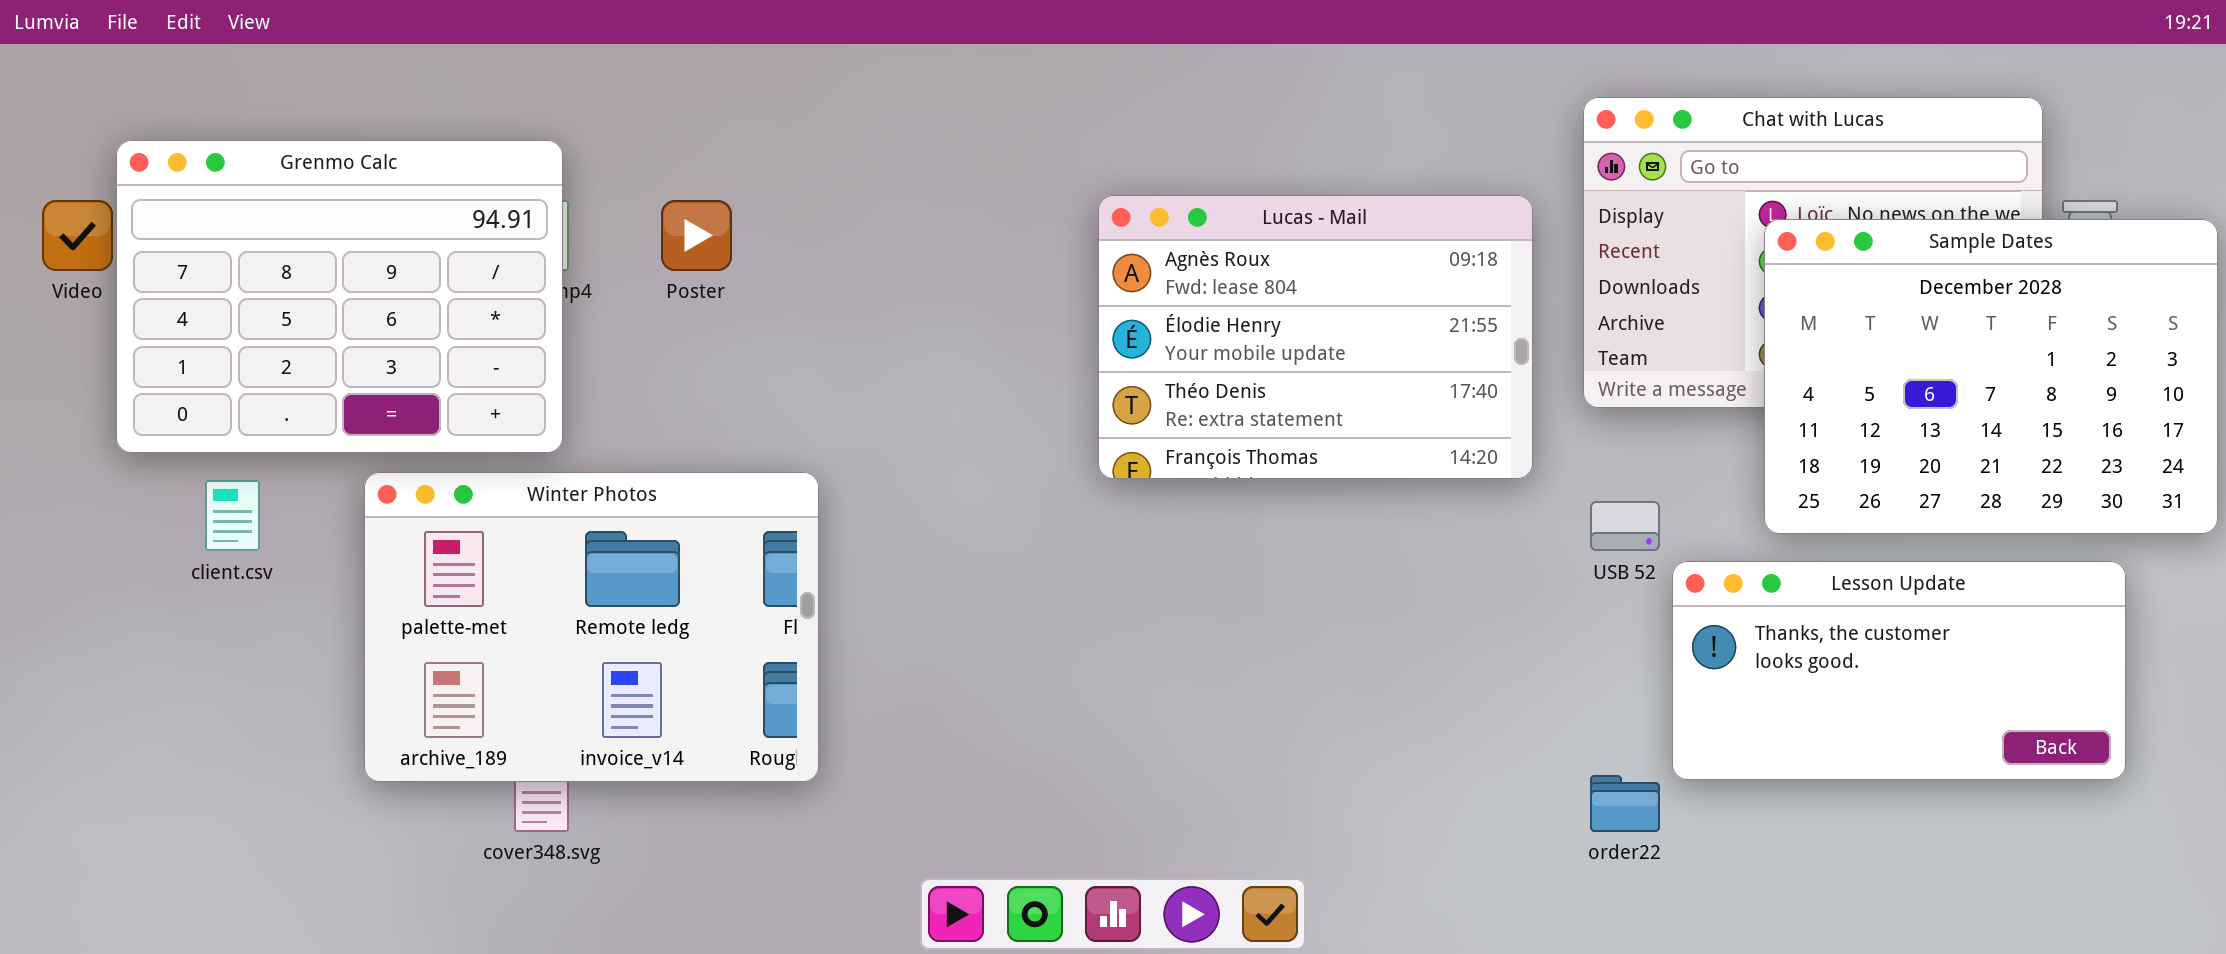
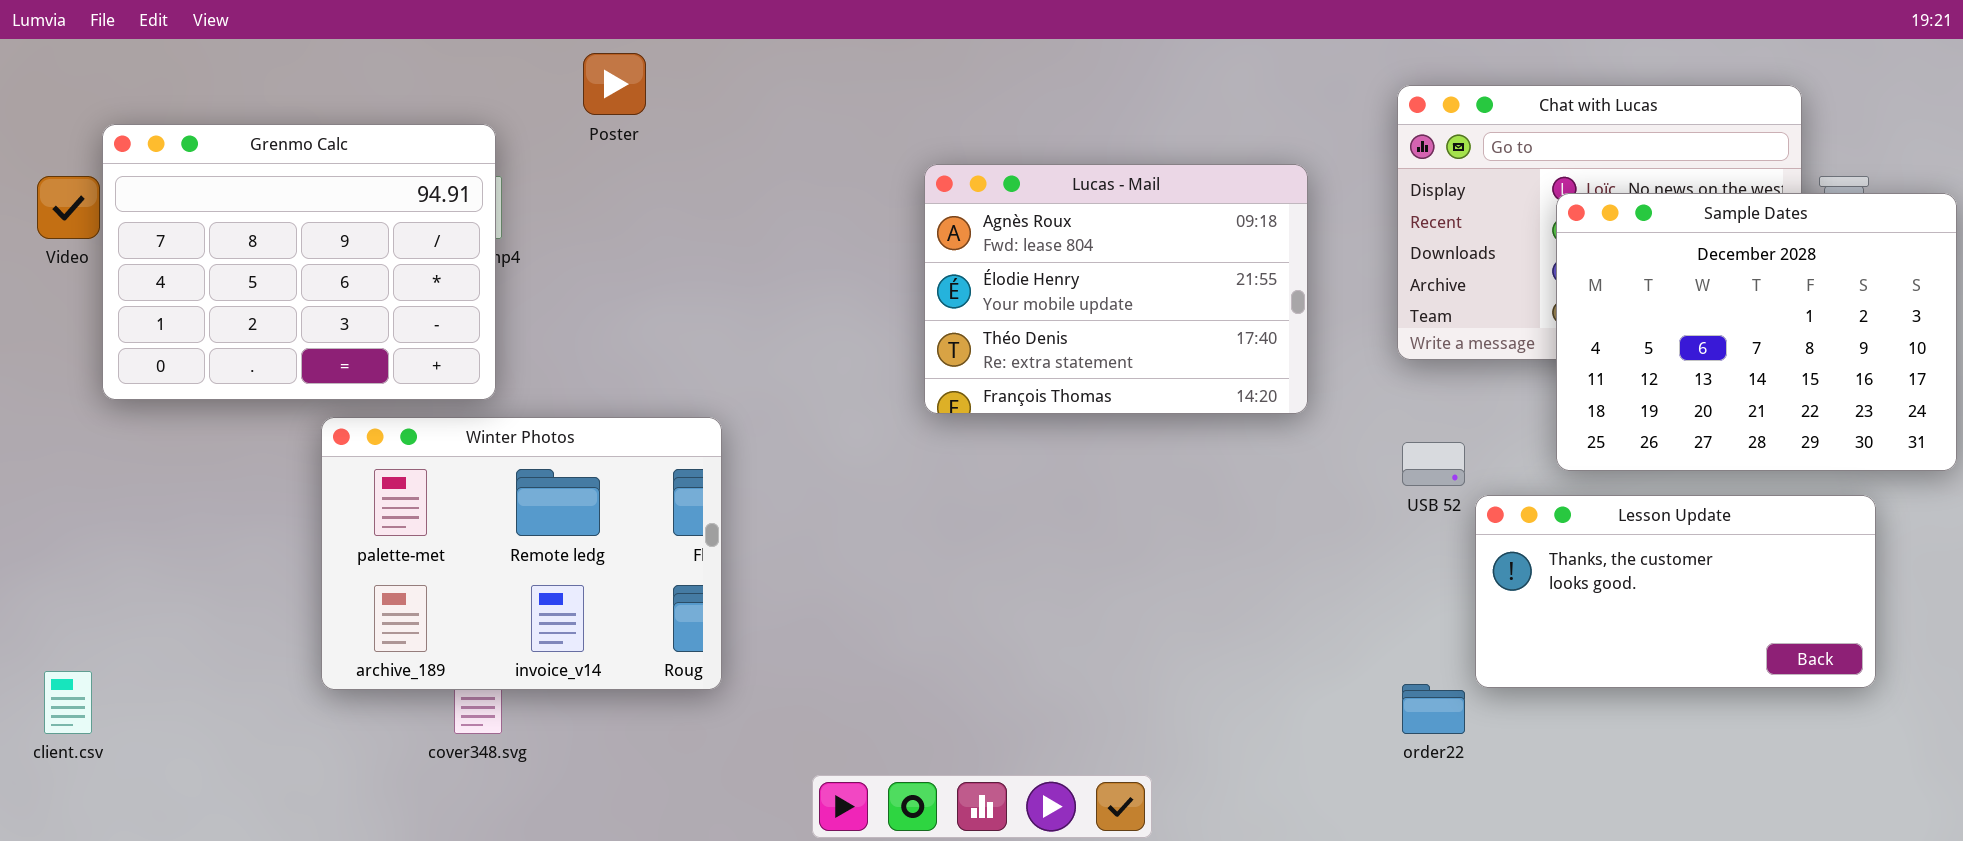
Lucas - Mail: [1098,195,1533,479] -> [924,164,1308,414], moved
Poster: [661,200,732,271] -> [583,53,646,115], moved
client.csv: [205,480,260,551] -> [44,671,92,734], moved

